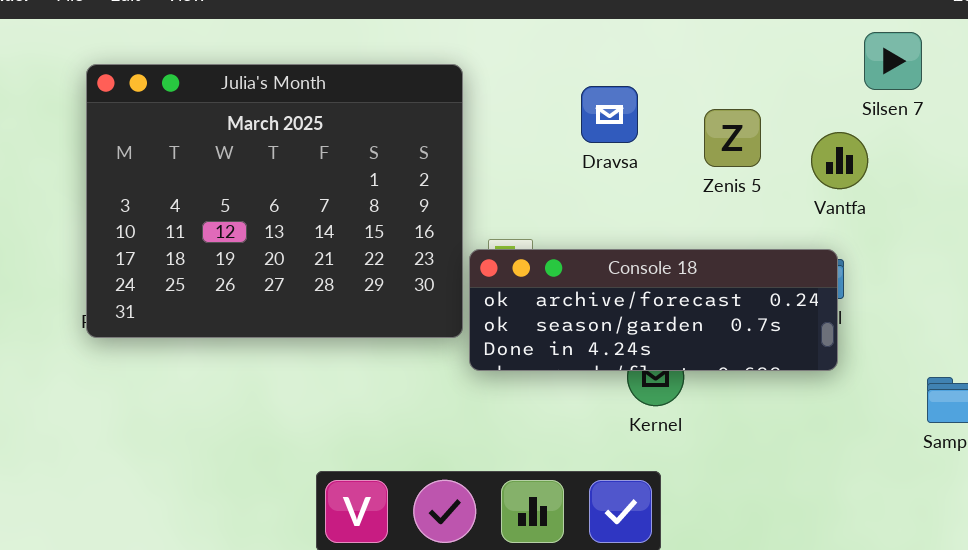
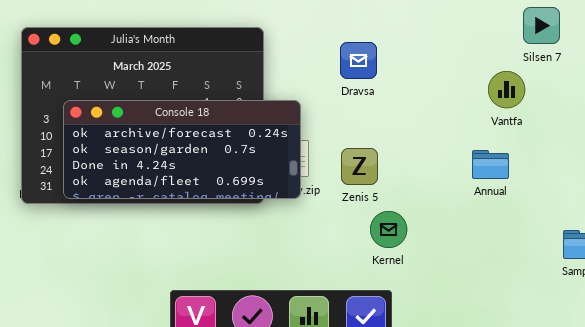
Zenis 5: [704,109,761,167] -> [341,148,378,185], moved
Console 18: [469,249,838,371] -> [63,100,301,199], moved, resized

